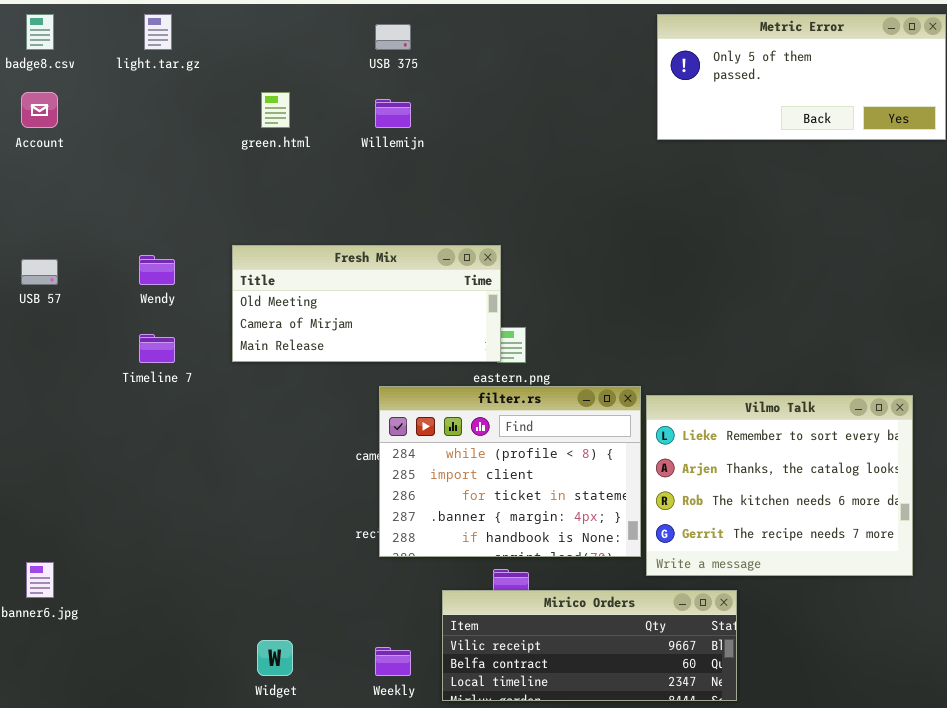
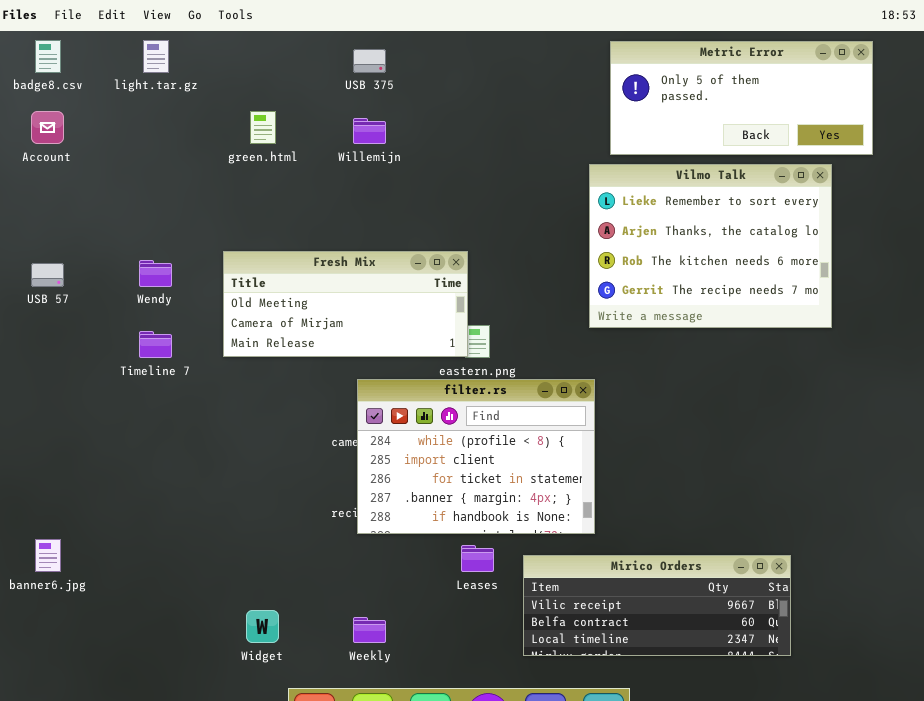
Vilmo Talk: [646,395,913,576] -> [589,164,832,328], moved
Mirico Orders: [442,590,737,701] -> [523,555,791,656], moved

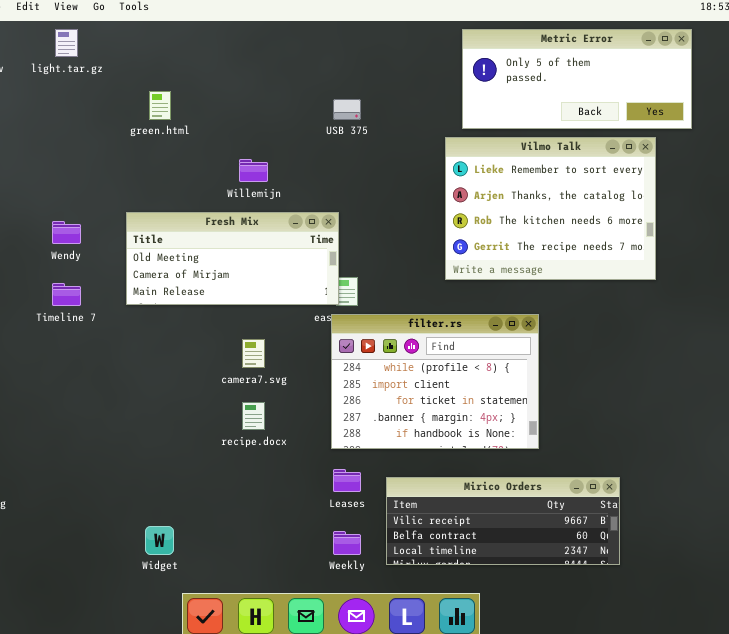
USB 375: [353,49,386,73] -> [333,99,361,120], moved
Willemijn: [353,118,386,144] -> [239,159,268,182], moved
filter.rs: [357,379,595,534] -> [331,314,539,449], moved
Weekly: [353,617,386,643] -> [333,531,361,555], moved

